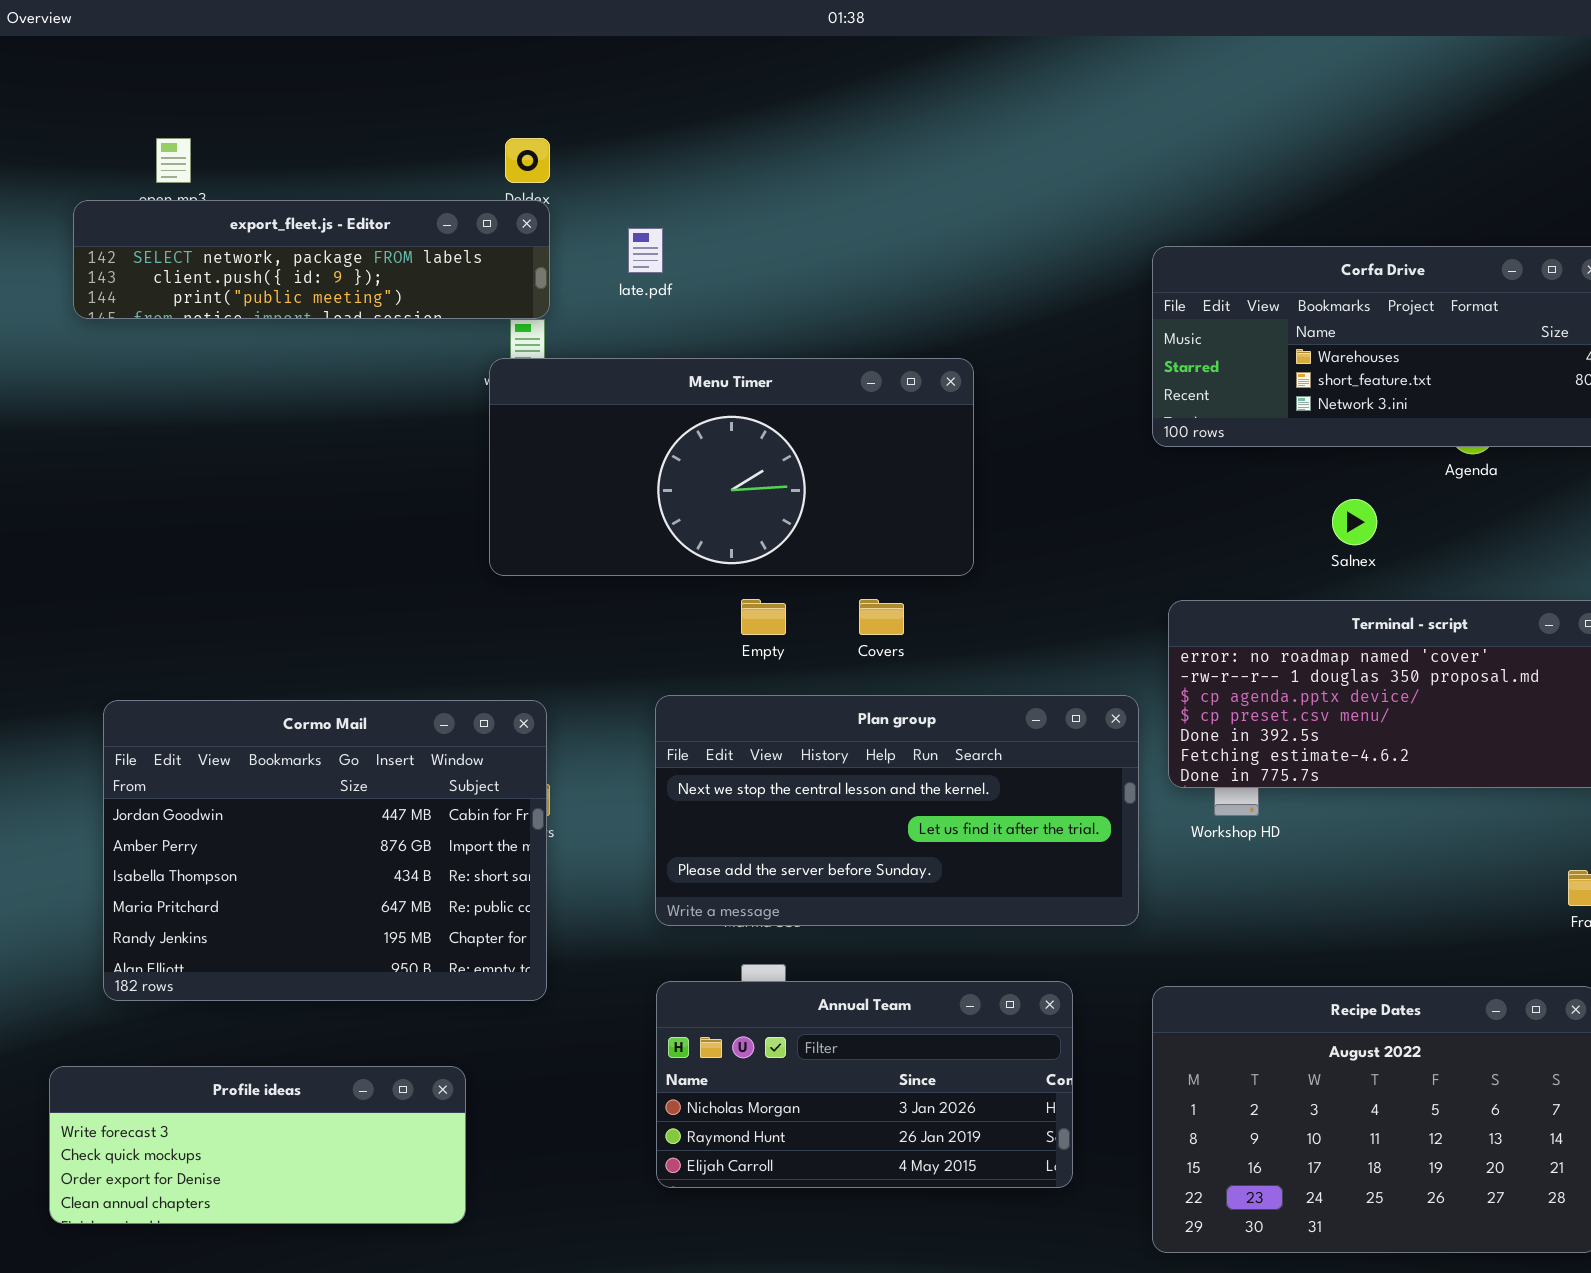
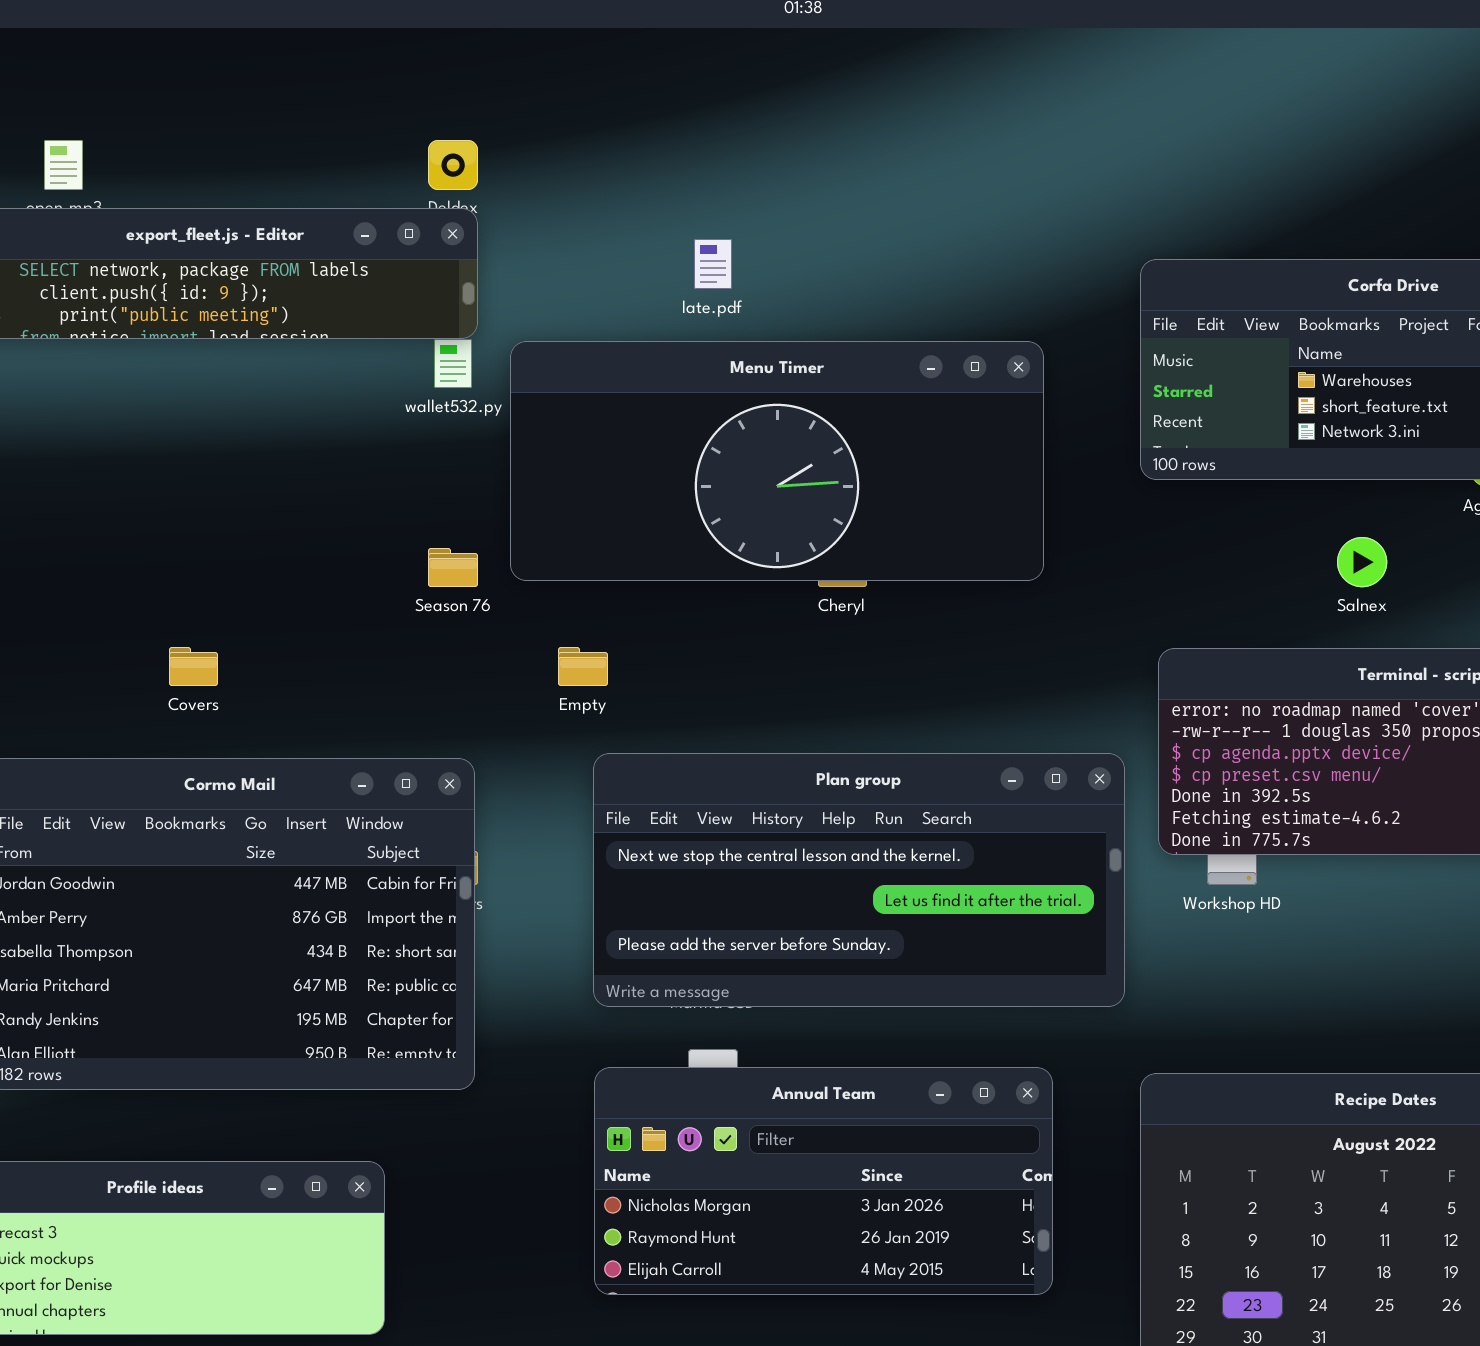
late.pdf: [628,228,663,273] -> [694,239,732,289], moved
Menu Timer: [489,358,974,576] -> [510,341,1044,581], moved
Empty: [741,599,786,635] -> [558,647,608,686], moved
Covers: [859,599,904,635] -> [169,647,218,686], moved

